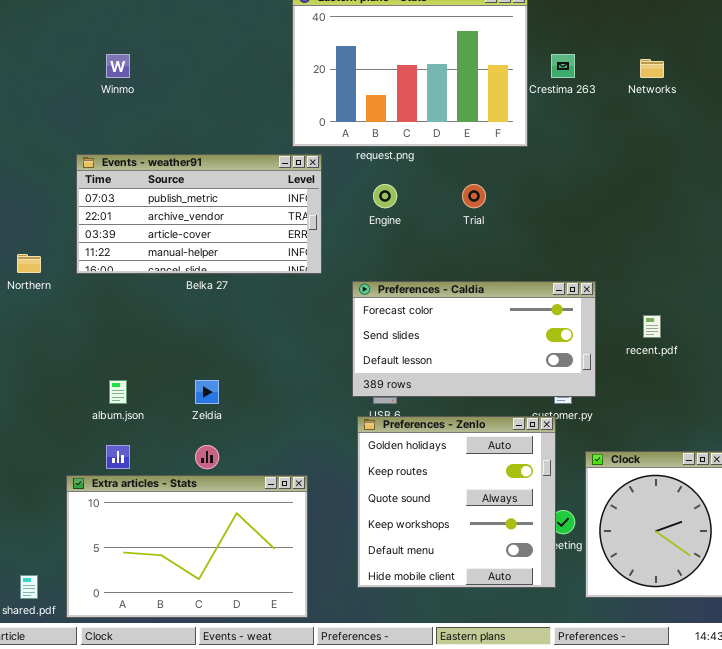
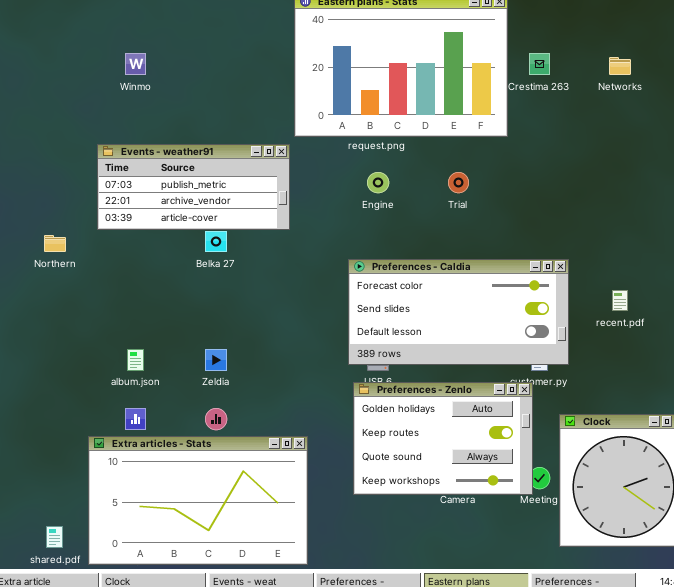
Events - weather91: [76,154,322,274] -> [97,144,290,230], resized
Preferences - Zenlo: [357,416,556,588] -> [353,382,533,495], resized

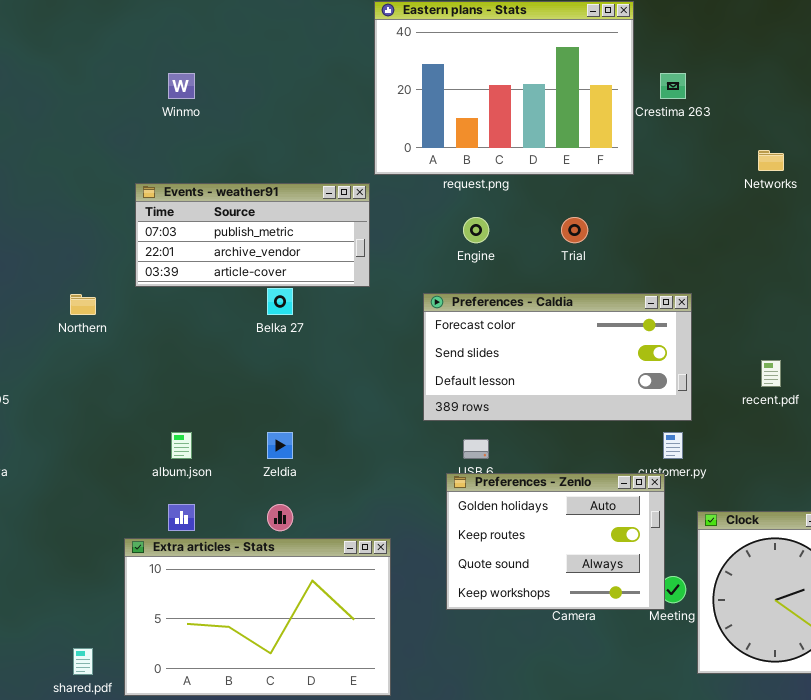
Networks: [609,57,631,75] -> [758,150,784,171], moved
Preferences - Caldia: [348,259,569,365] -> [423,293,692,421], moved

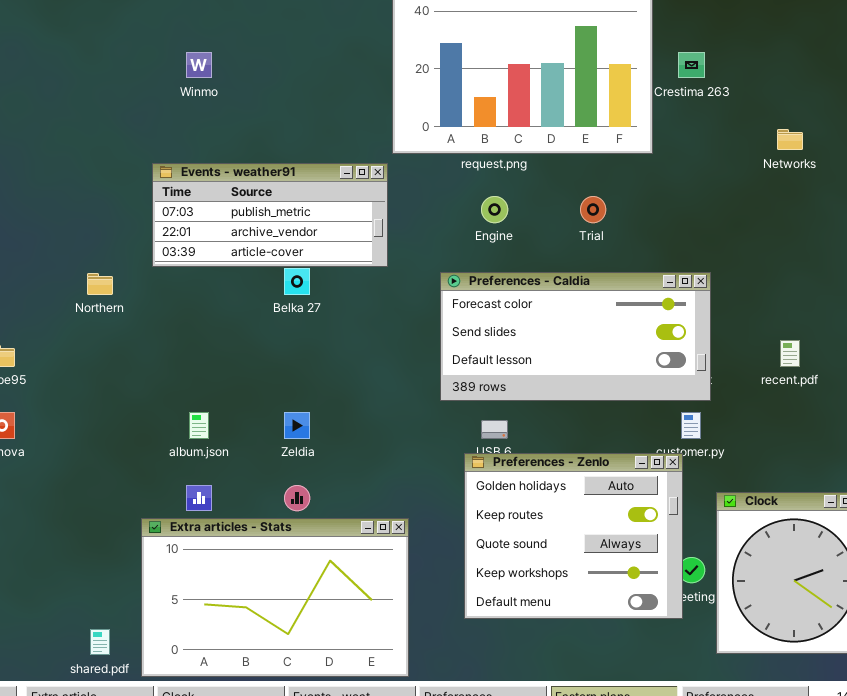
Preferences - Zenlo: [446,473,665,610] -> [464,453,683,619], resized

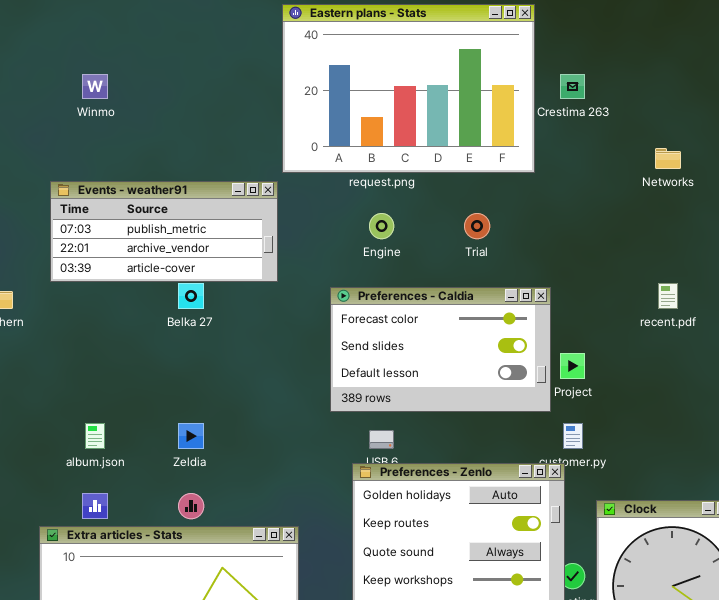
Preferences - Caldia: [440,272,711,401] -> [330,287,551,412], resized
recent.pdf: [780,340,800,367] -> [658,283,678,309], moved

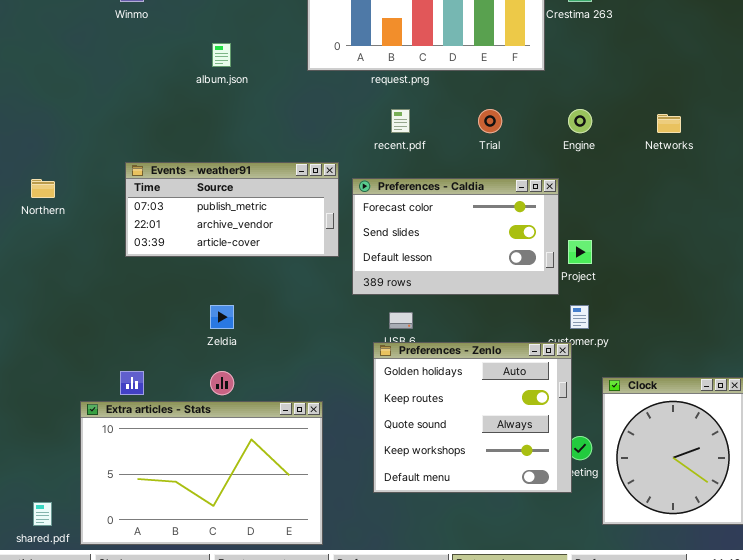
Networks: [655,148,681,169] -> [657,114,681,133], moved
Events - weather91: [50,181,278,282] -> [125,162,339,257], moved
Engine: [369,213,394,239] -> [568,109,592,133], moved
recent.pdf: [658,283,678,309] -> [391,109,410,133], moved
album.json: [85,423,105,449] -> [212,43,231,67], moved

